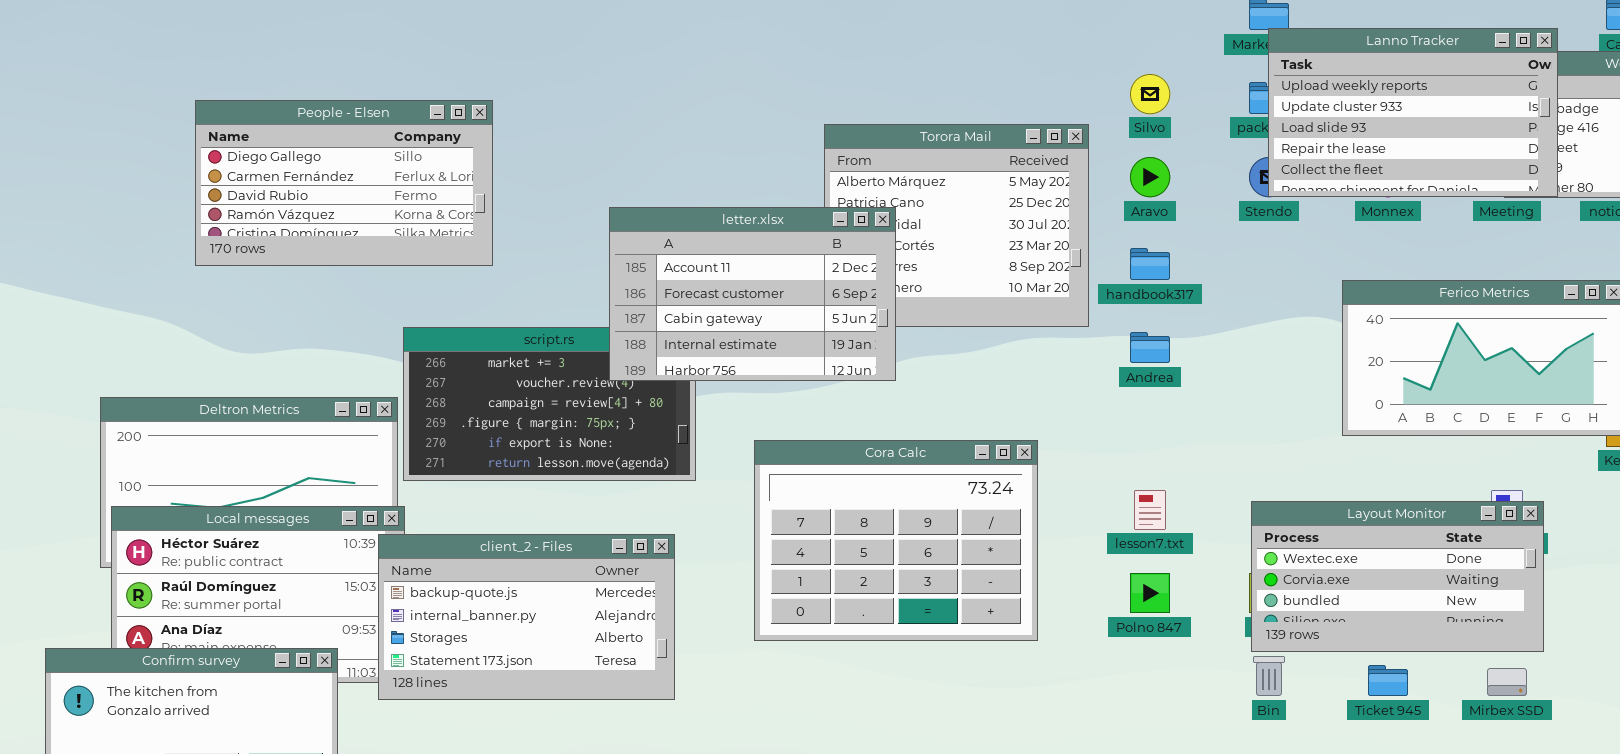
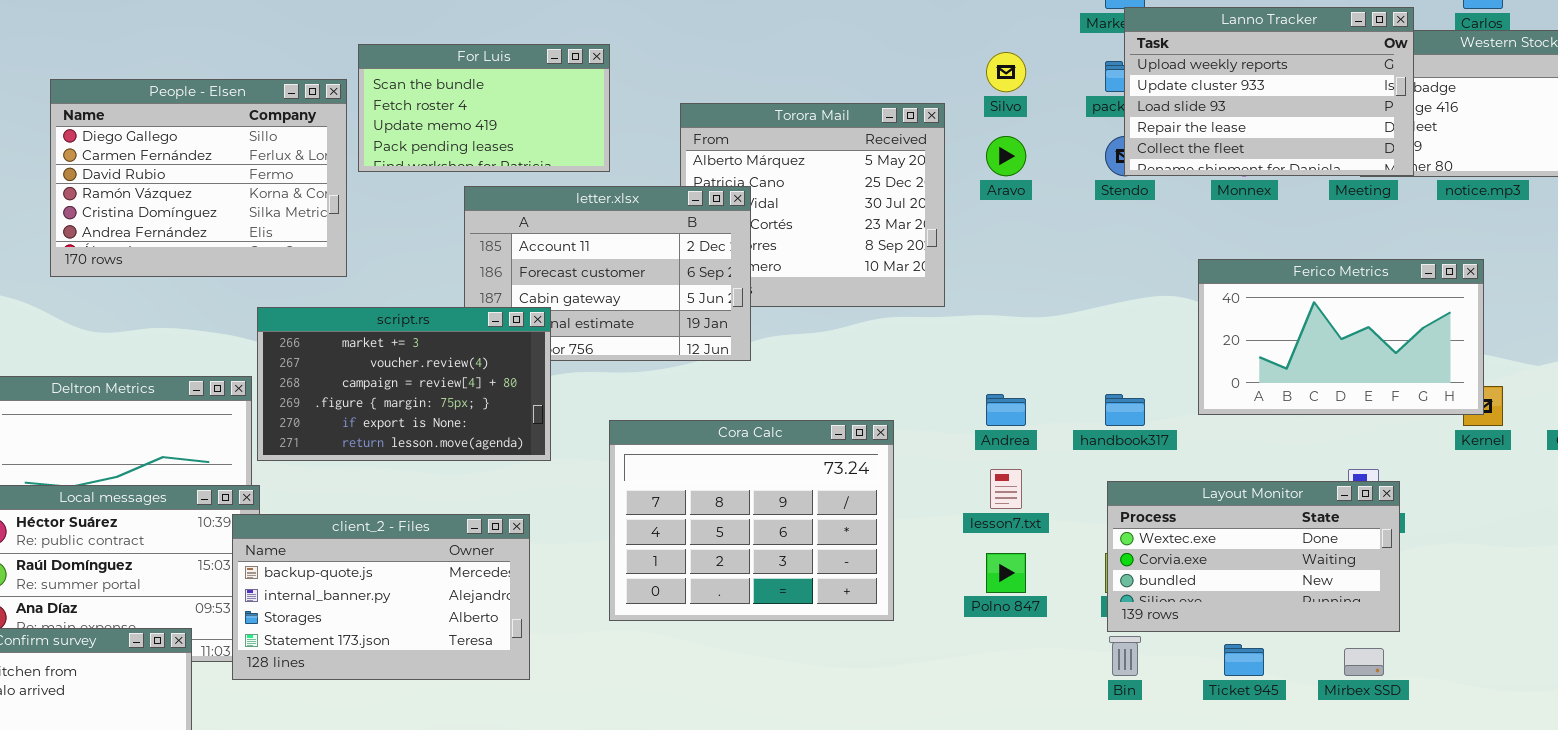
For Luis: none -> [358,44,610,172], opened
People - Elsen: [195,100,493,266] -> [50,79,347,277], resized
handbook317: [1130,248,1170,280] -> [1105,394,1145,426], moved
script.rs: [403,327,696,481] -> [257,307,551,461], raised
Andrea: [1130,332,1170,363] -> [986,394,1026,426], moved

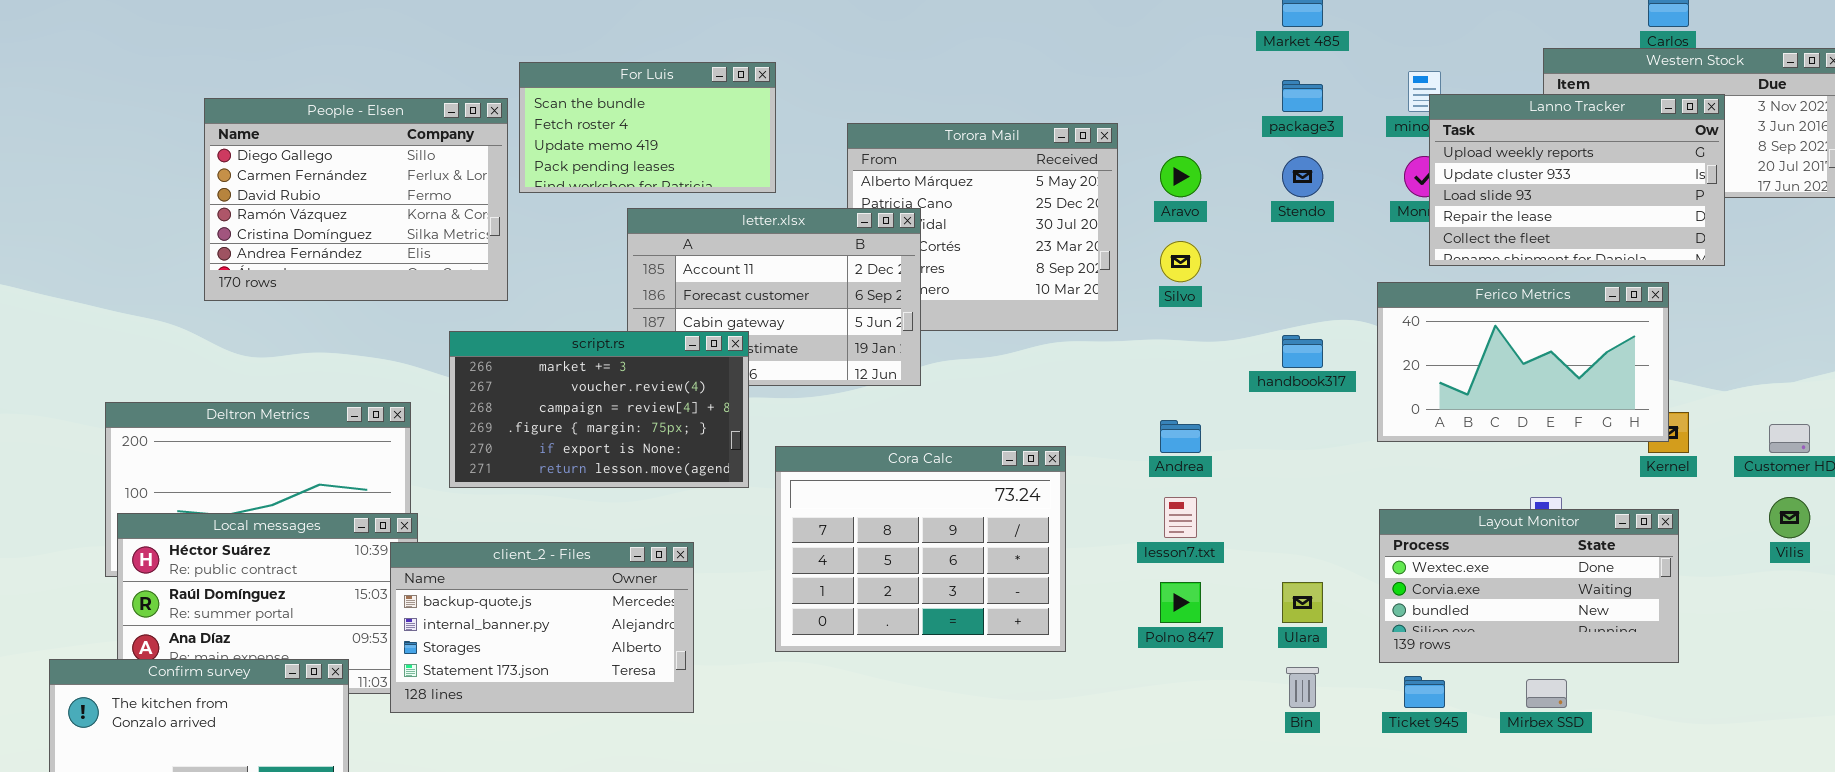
Lanno Tracker: [1124,7,1414,176] -> [1429,94,1725,266], moved
Silvo: [986,52,1026,92] -> [1160,241,1201,282], moved
script.rs: [257,307,551,461] -> [449,331,749,488], moved
handbook317: [1105,394,1145,426] -> [1282,335,1323,368], moved
Layout Monitor: [1107,481,1400,632] -> [1379,509,1679,663], moved

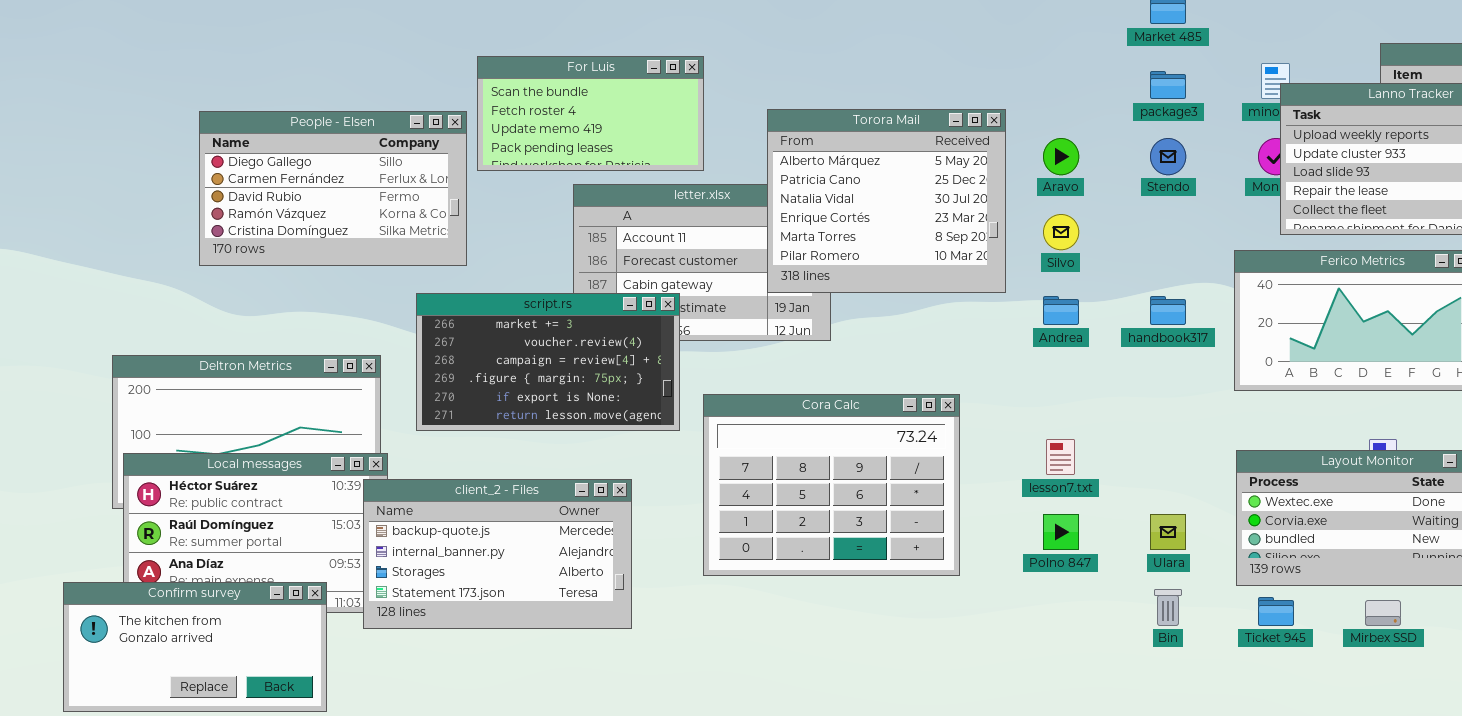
People - Elsen: [204,98,508,301] -> [199,111,467,266], resized
Torora Mail: [847,123,1118,331] -> [767,109,1006,293], raised
Andrea: [1160,420,1201,453] -> [1043,296,1079,325], moved

